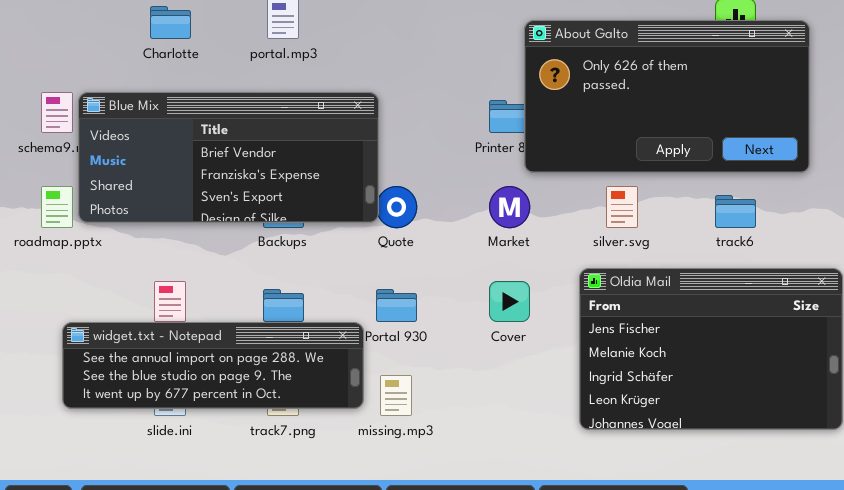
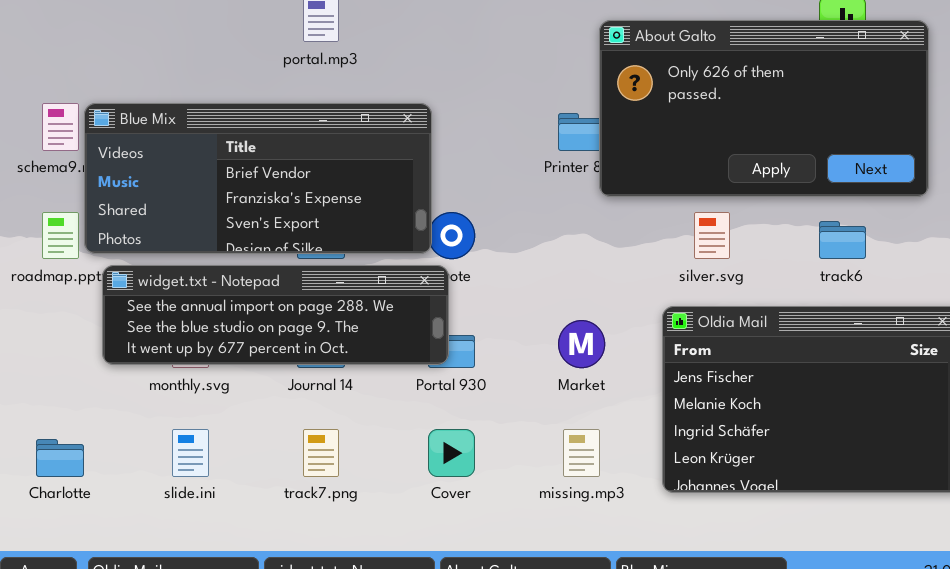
Charlotte: [150,6,191,39] -> [36,439,84,477], moved
Market: [489,186,530,228] -> [558,320,605,368], moved
Cover: [489,281,530,322] -> [428,429,475,477], moved
widget.txt - Notepad: [62,322,364,409] -> [102,265,449,365], moved
missing.mp3: [380,375,412,416] -> [563,429,600,477], moved

